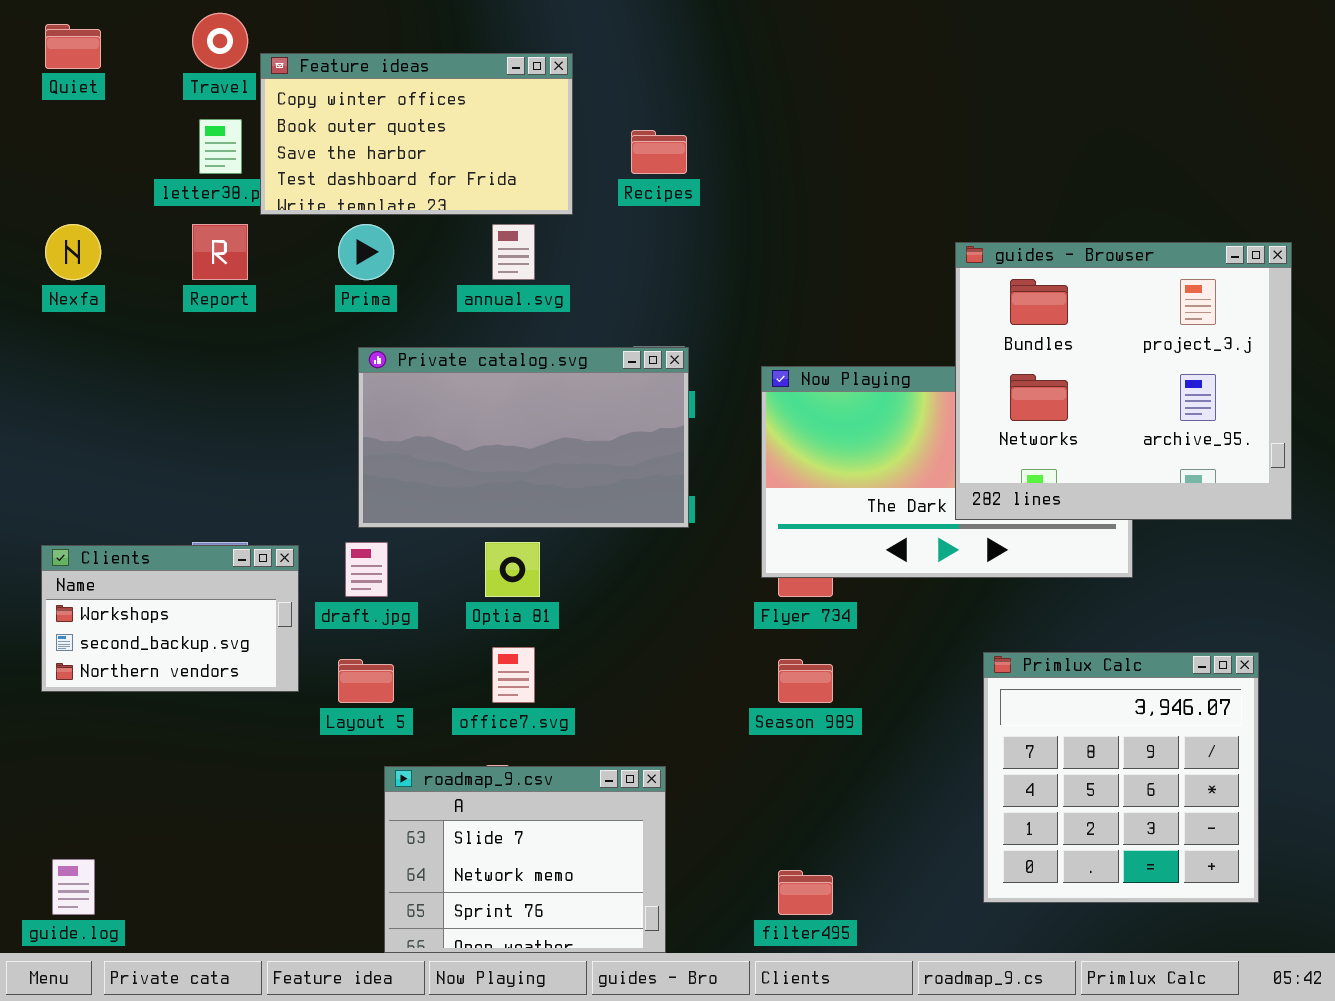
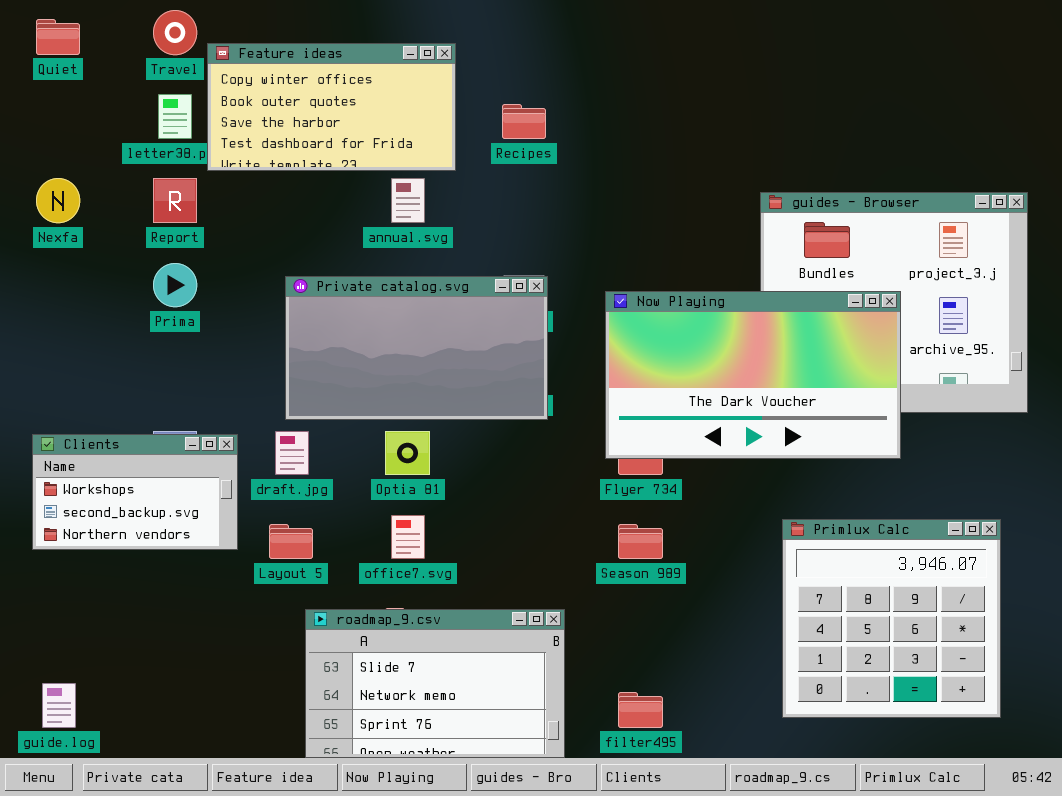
Prima: [338,224,394,280] -> [153,263,197,307], moved
Now Playing: [761,366,1133,578] -> [605,291,901,459], raised
roadmap_9.csv: [384,766,666,953] -> [305,609,565,758], resized

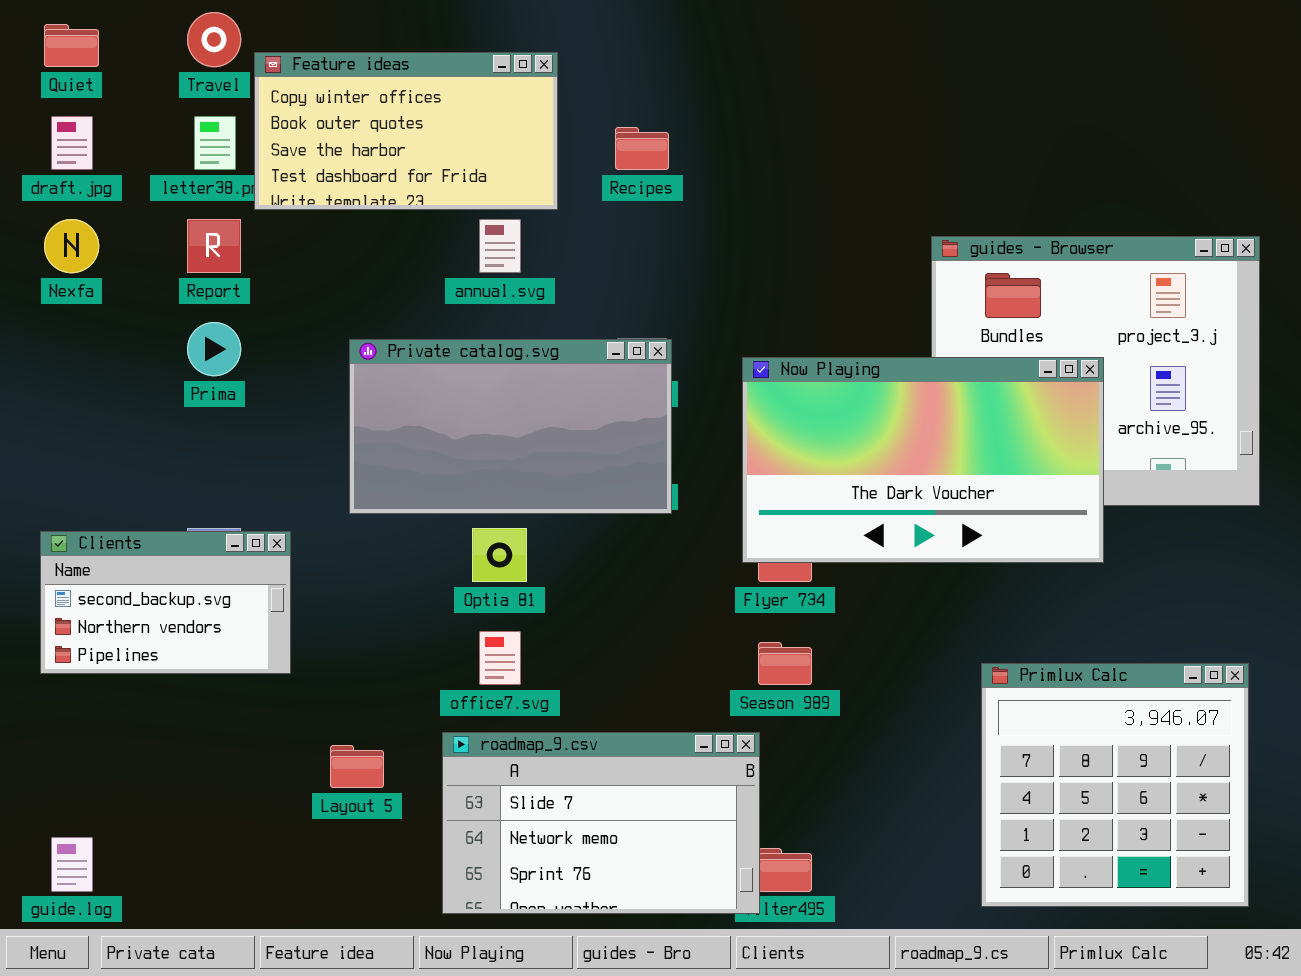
draft.jpg: [275,431,309,475] -> [51,116,93,170], moved
Clients: [32,434,238,550] -> [40,531,291,674], scrolled down 1 row
Primlux Calc: [782,519,1001,718] -> [981,663,1249,907], moved
Layout 5: [269,524,313,559] -> [330,745,384,788], moved
roadmap_9.csv: [305,609,565,758] -> [442,732,760,914], moved

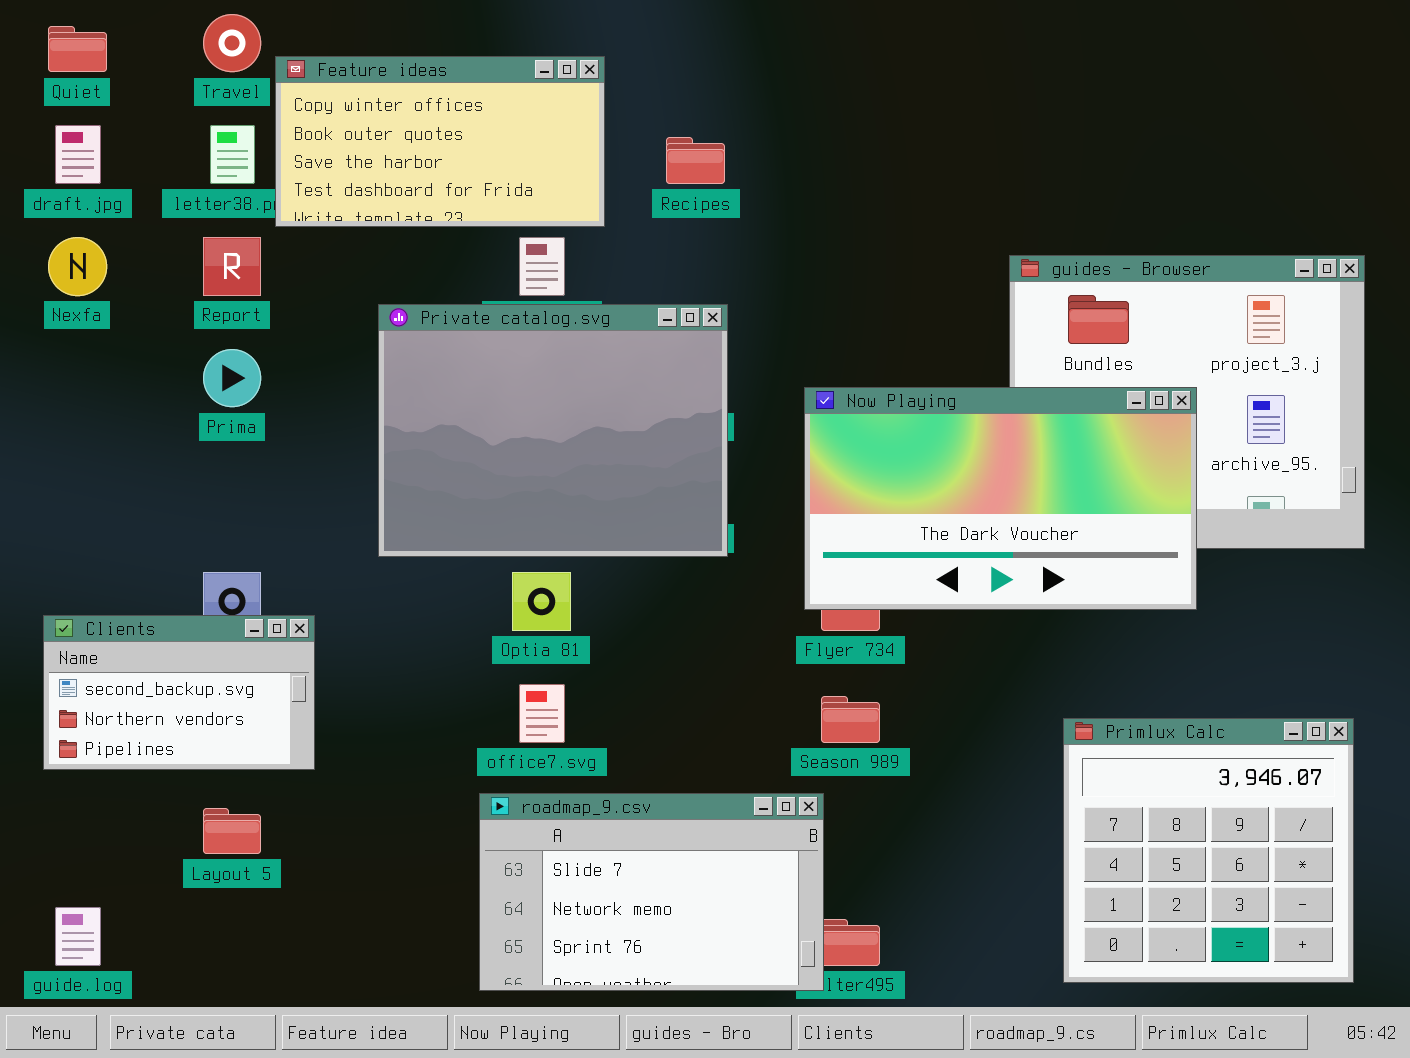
Private catalog.svg: [349,339,672,514] -> [378,304,728,557], resized
Clients: [40,531,291,674] -> [43,615,315,770], moved
Layout 5: [330,745,384,788] -> [203,808,261,854], moved

